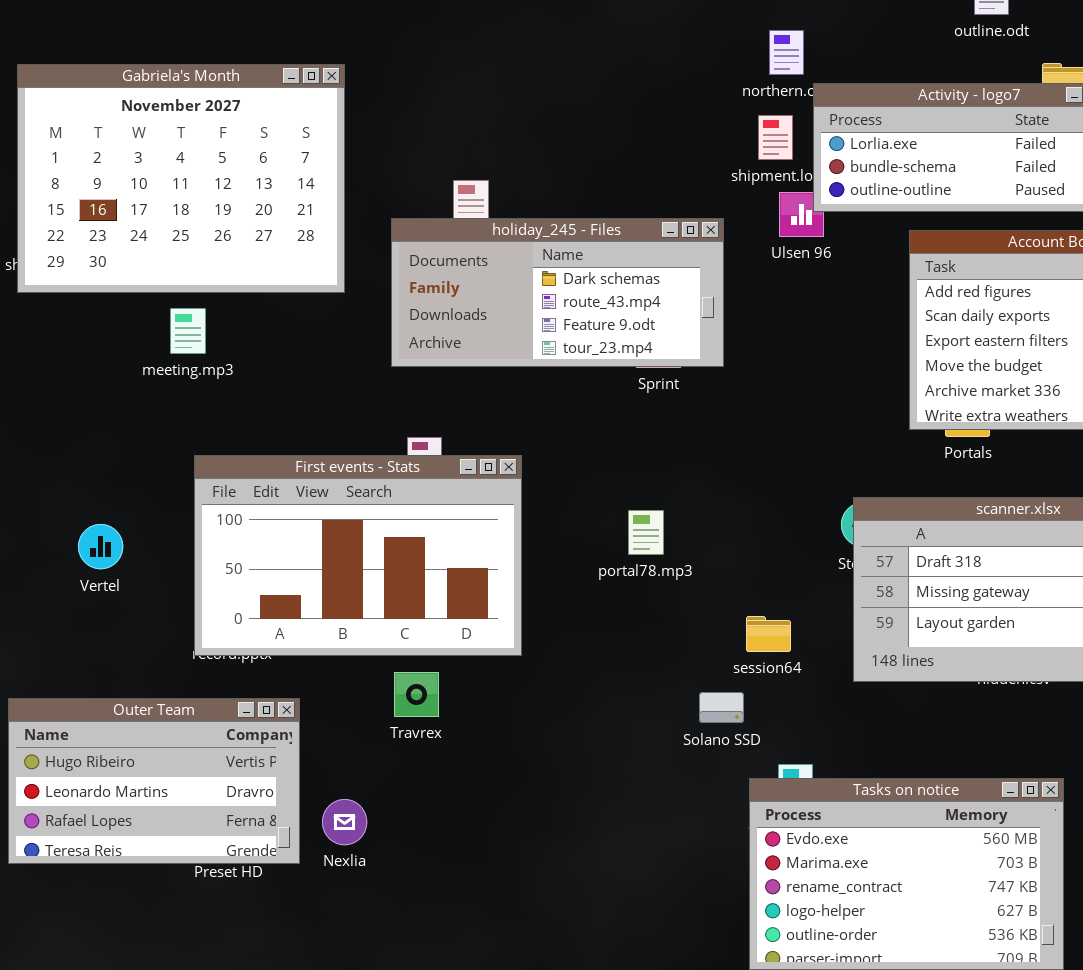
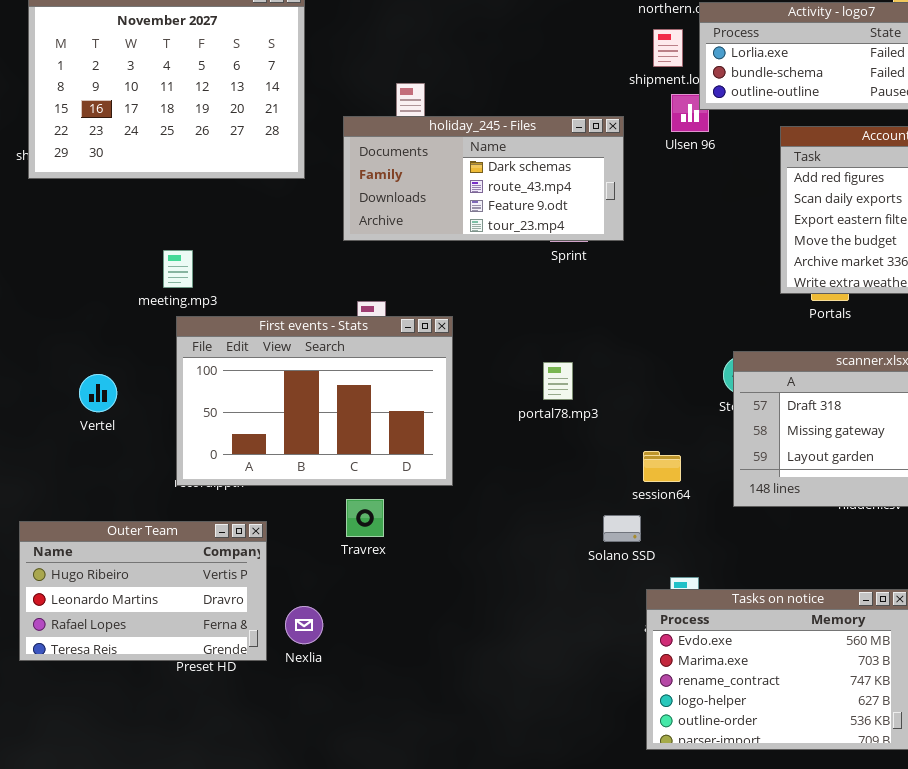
meeting.mp3: [170,308,206,354] -> [163,250,193,288], moved

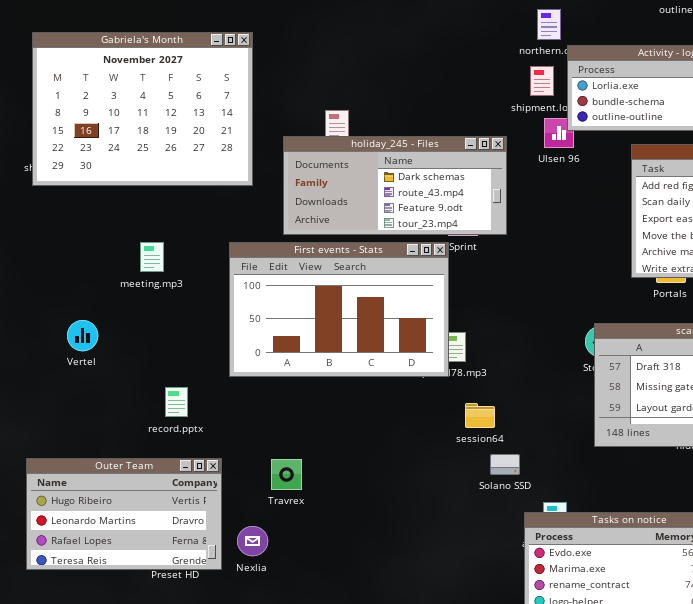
First events - Stats: [176,316,453,486] -> [229,242,449,377], moved
Vertel: [79,374,117,412] -> [67,320,98,351], moved
session64: [643,451,681,482] -> [465,403,495,428], moved
Travrex: [346,499,384,537] -> [271,459,302,490], moved

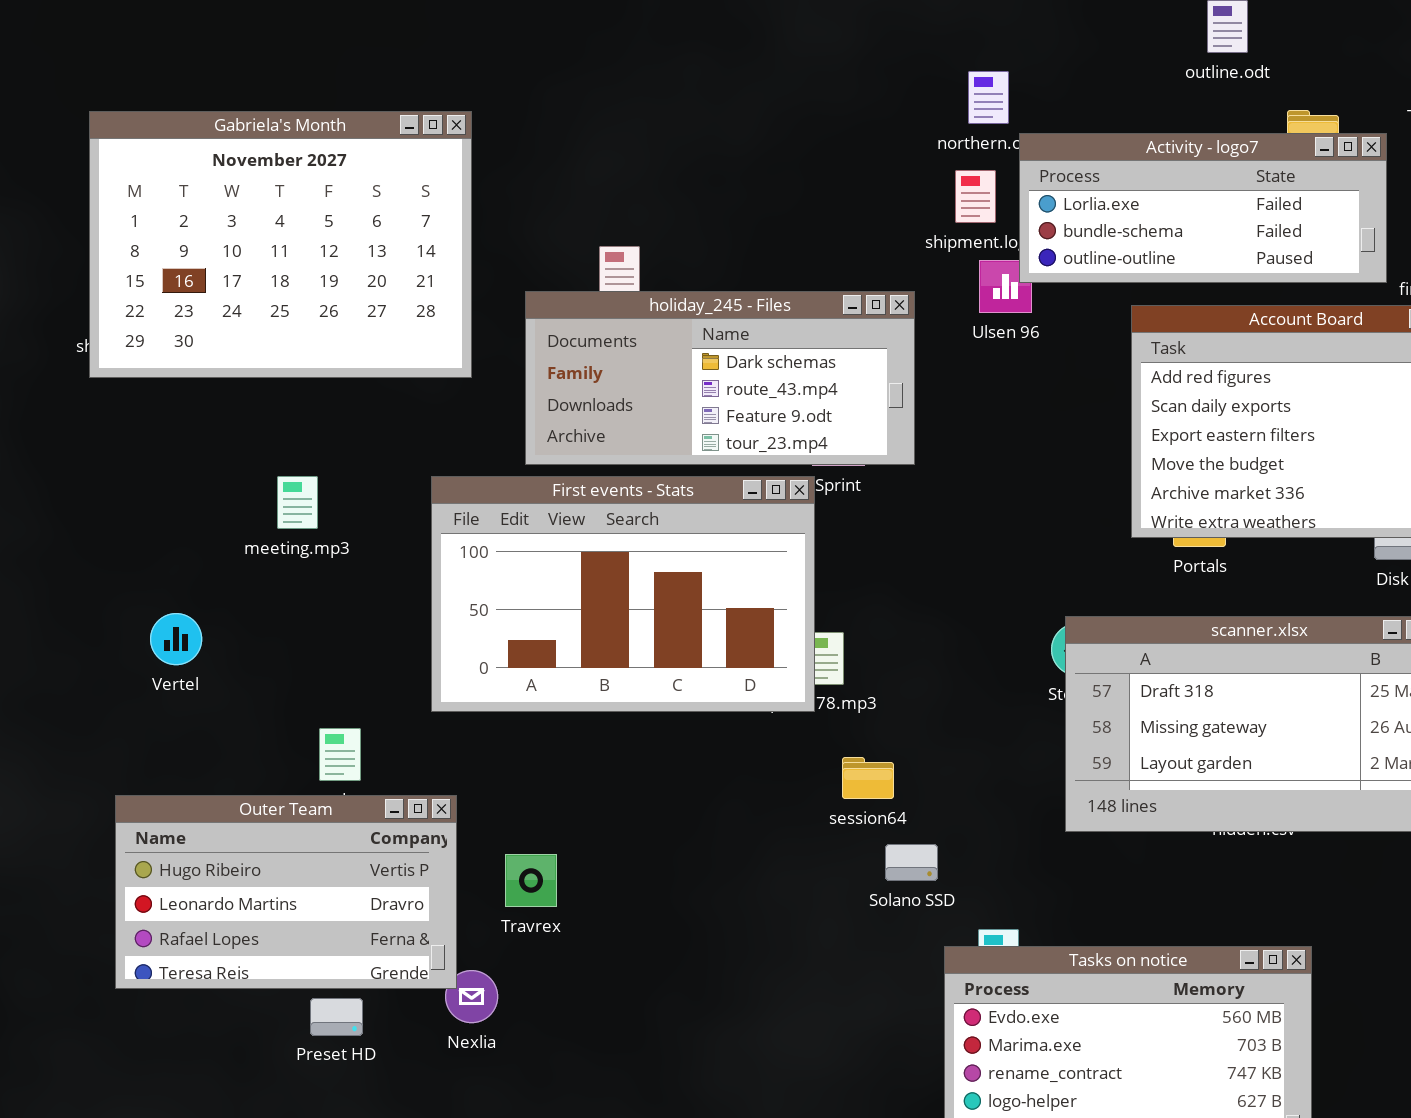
Outer Team: [26,458,222,570] -> [115,795,457,989], moved

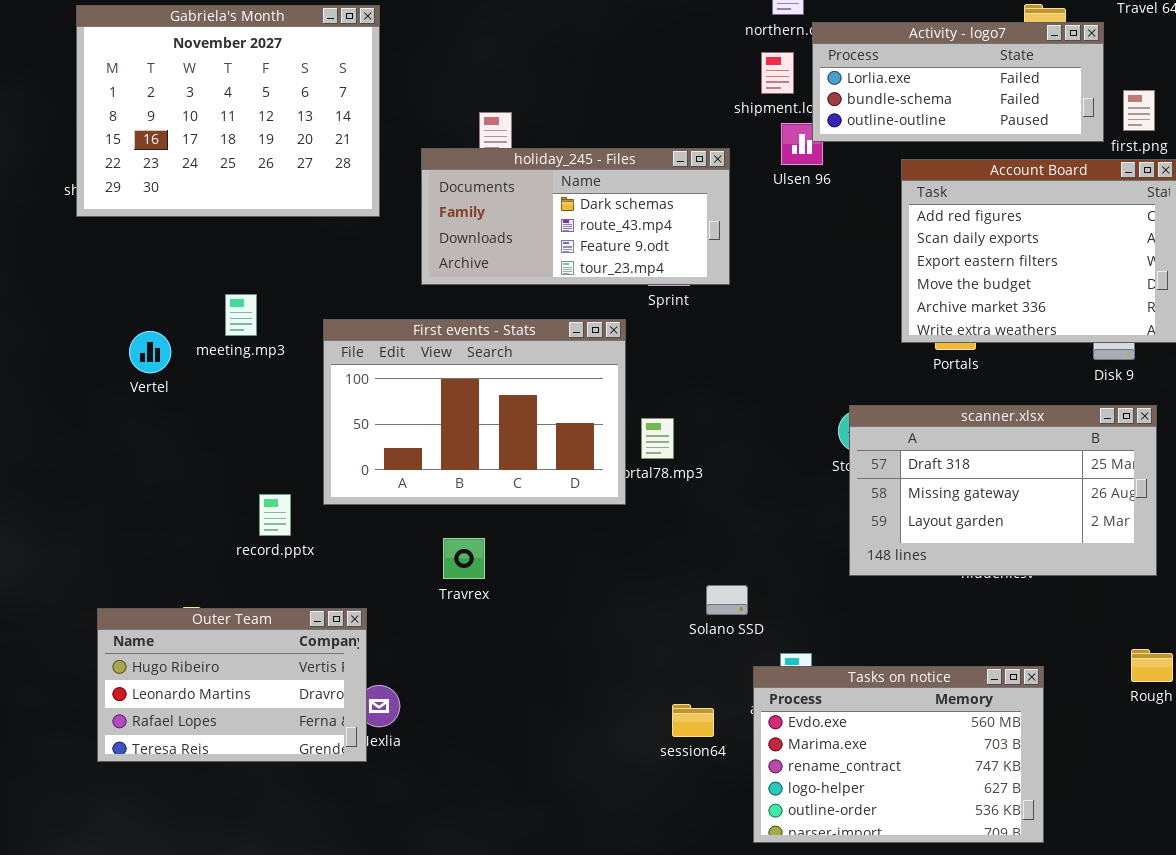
First events - Stats: [431,476,815,712] -> [323,319,626,505], moved
Vertel: [150,613,202,665] -> [129,331,171,373], moved
session64: [842,757,894,799] -> [672,704,714,737], moved
Outer Team: [115,795,457,989] -> [97,608,367,762], moved
Travrex: [505,854,557,907] -> [443,538,485,579], moved

